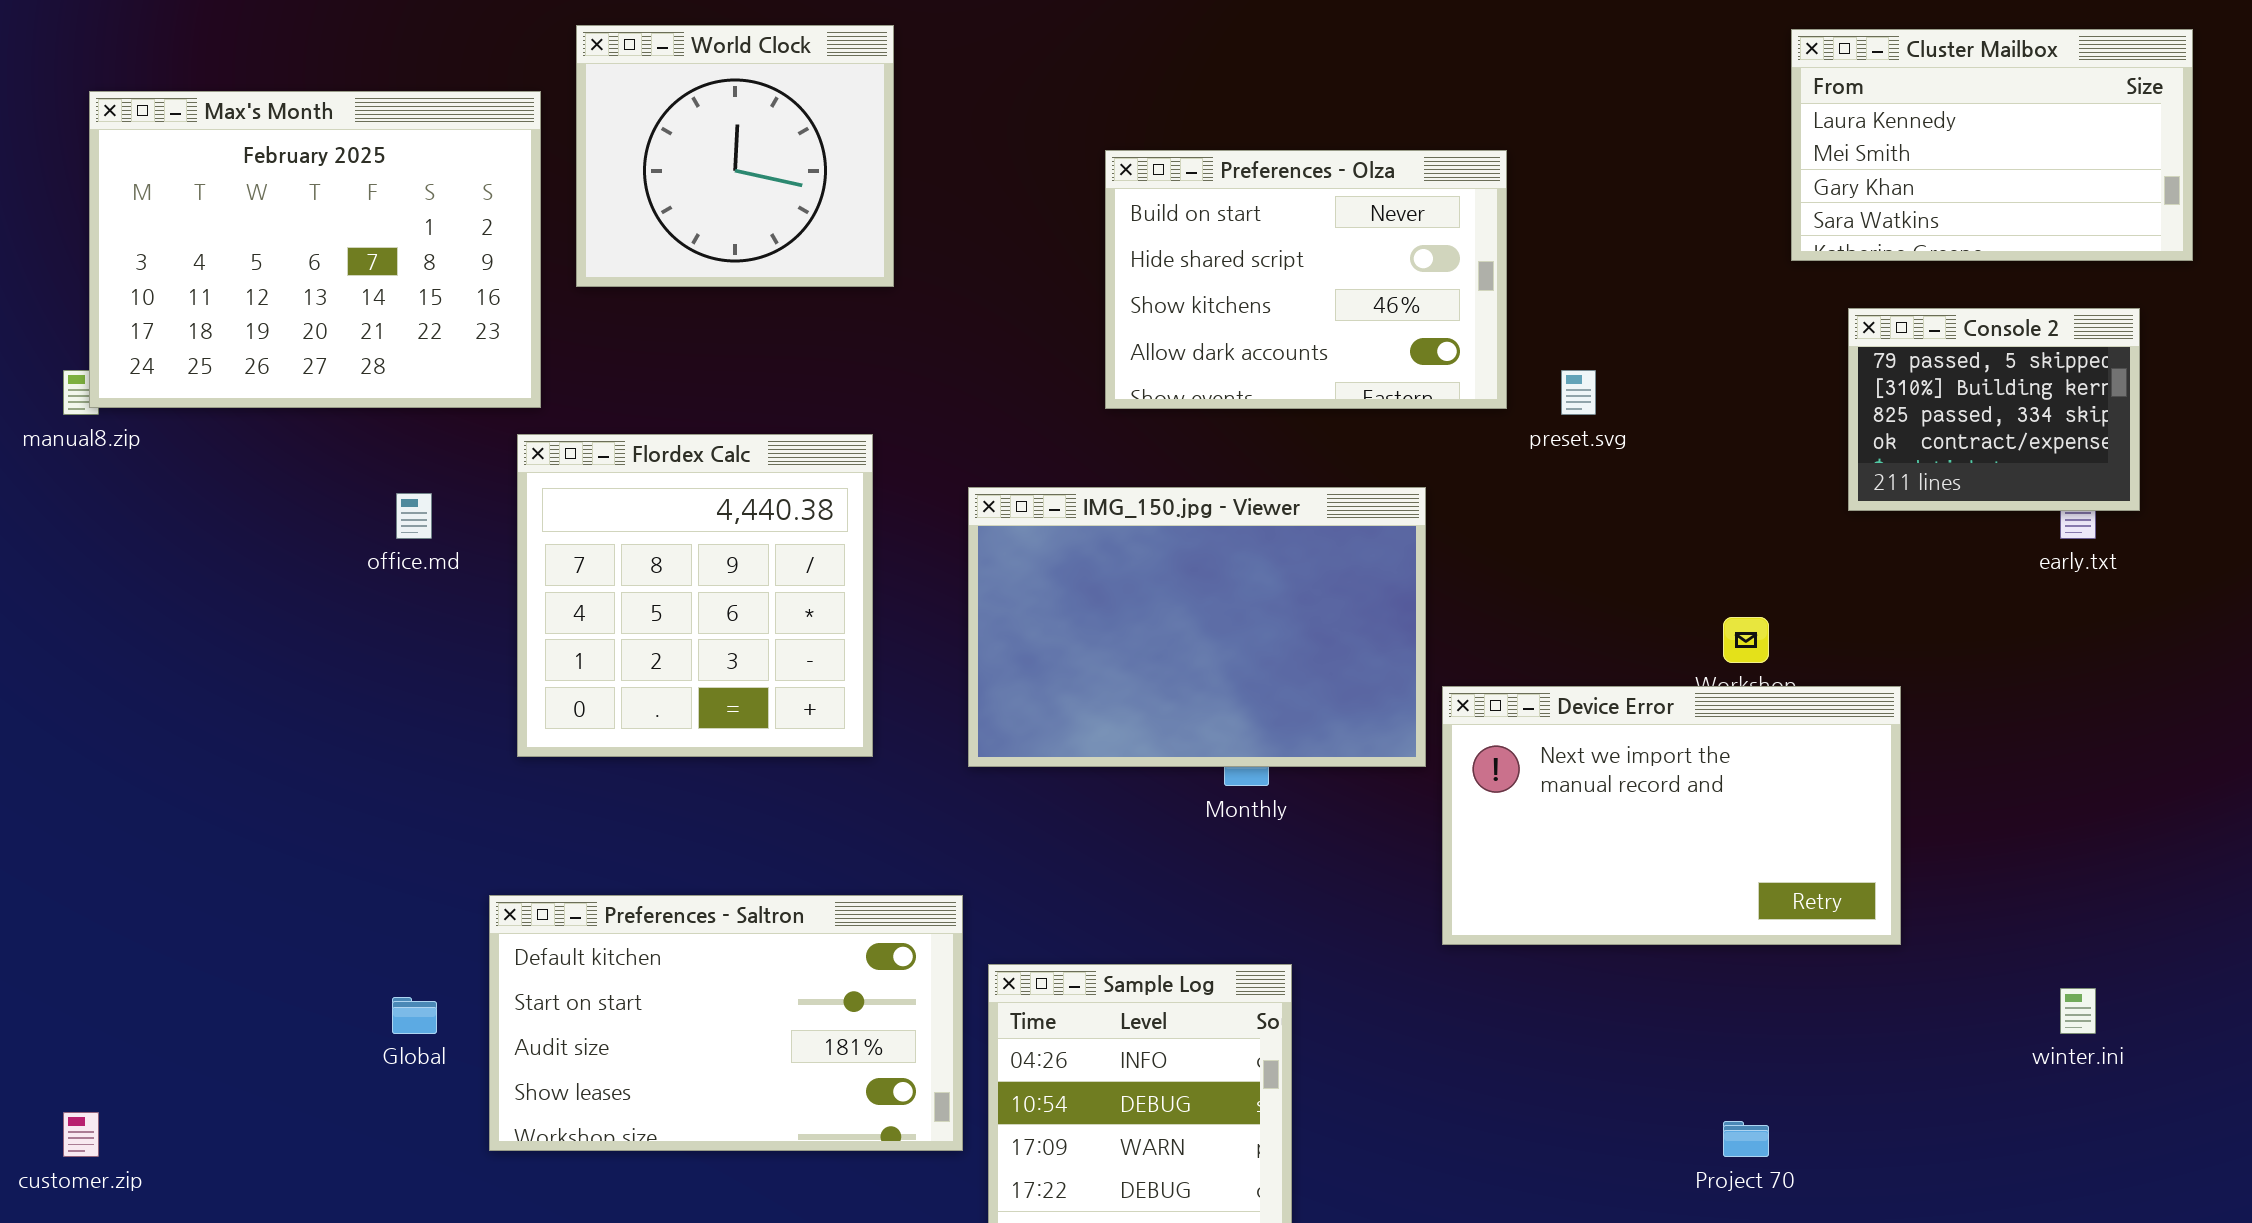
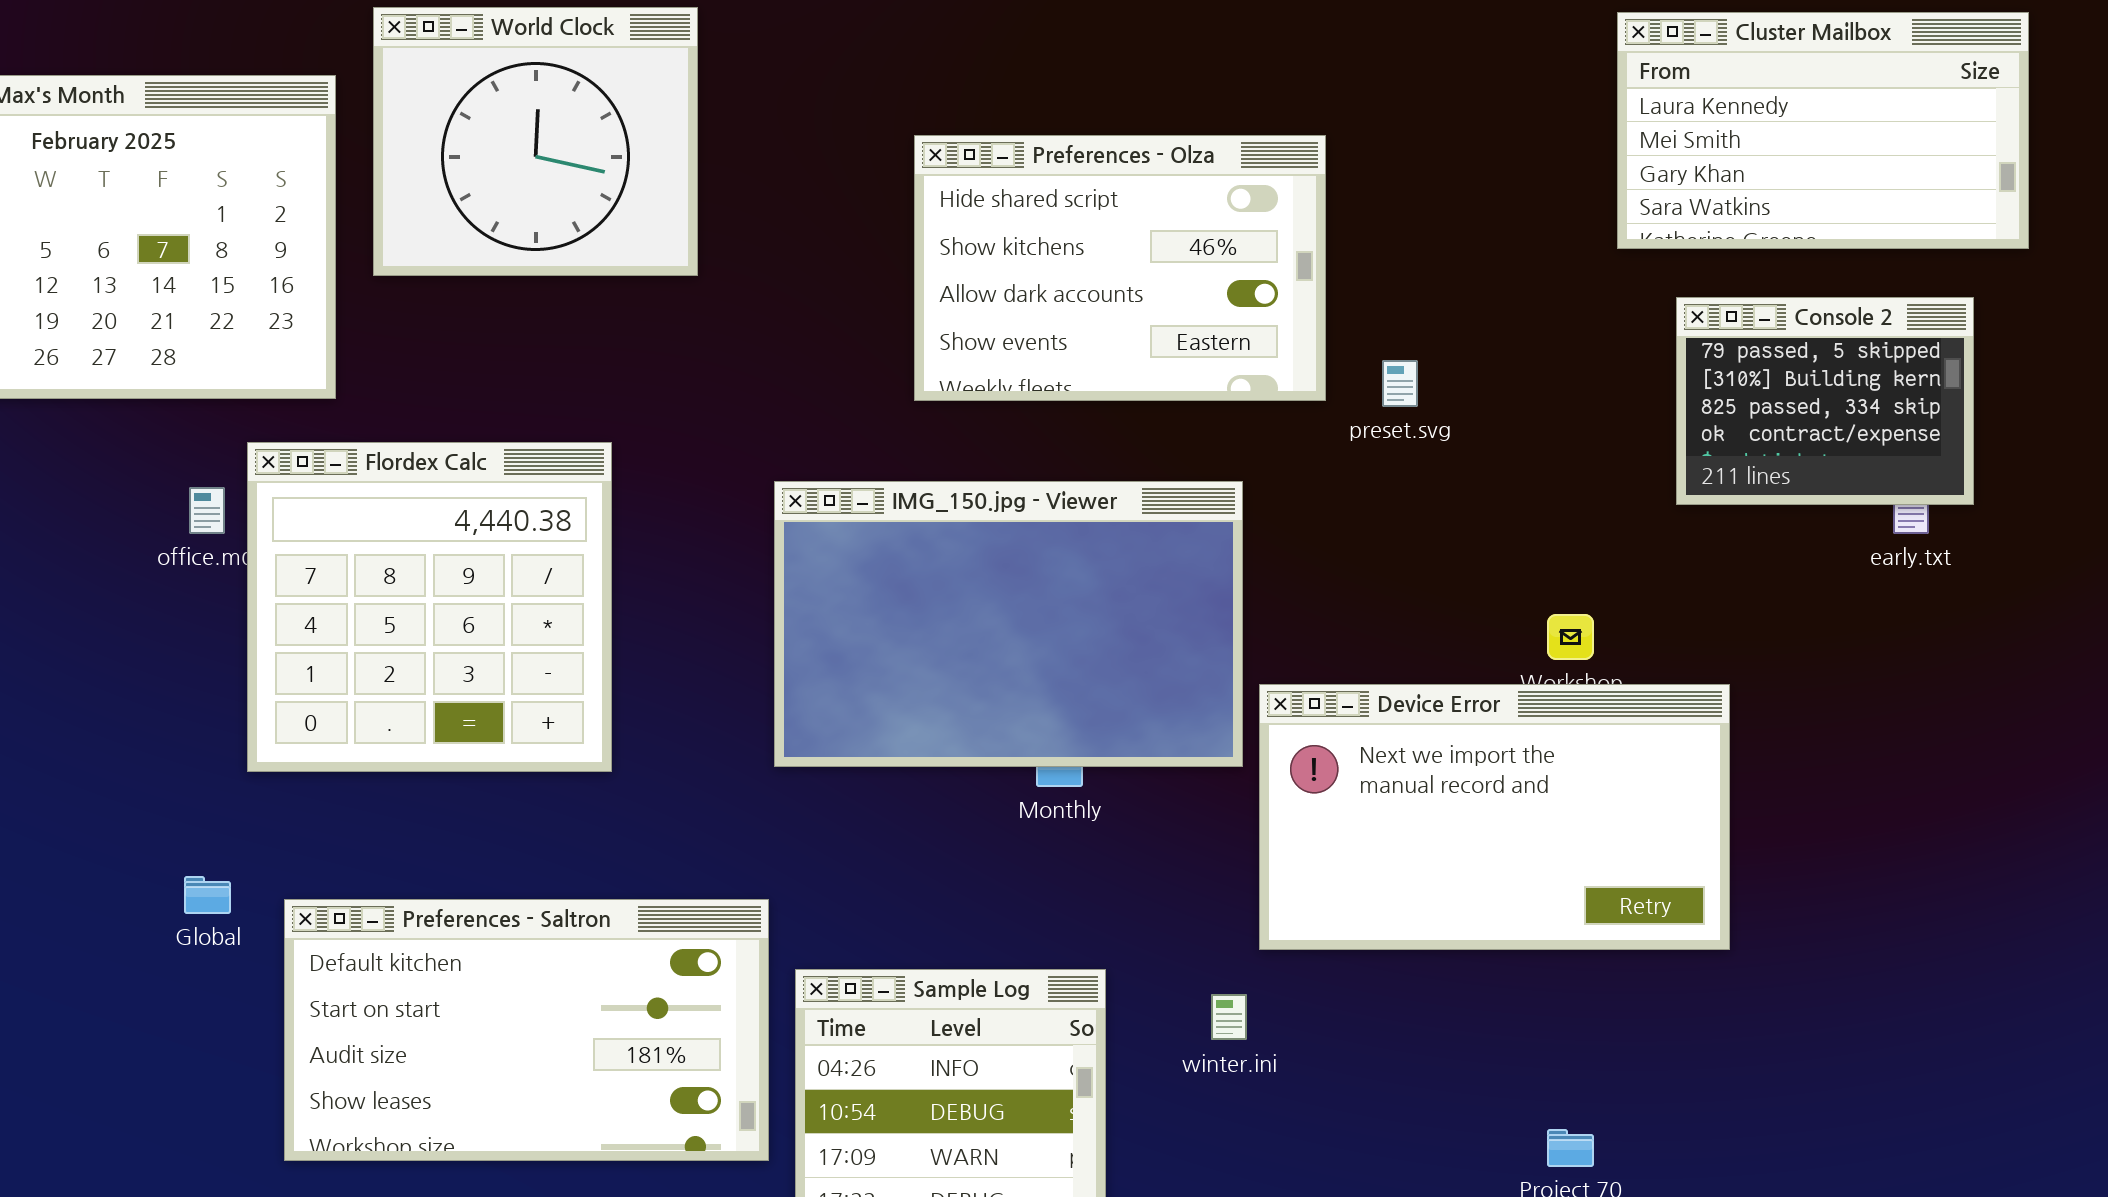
Preferences - Olza: [1105,150,1507,409] -> [914,135,1326,401], scrolled down 1 row
Flordex Calc: [517,434,873,757] -> [247,442,612,772], moved
winter.ini: [2060,988,2096,1034] -> [1211,994,1247,1040], moved
Global: [392,997,437,1034] -> [184,876,231,914], moved

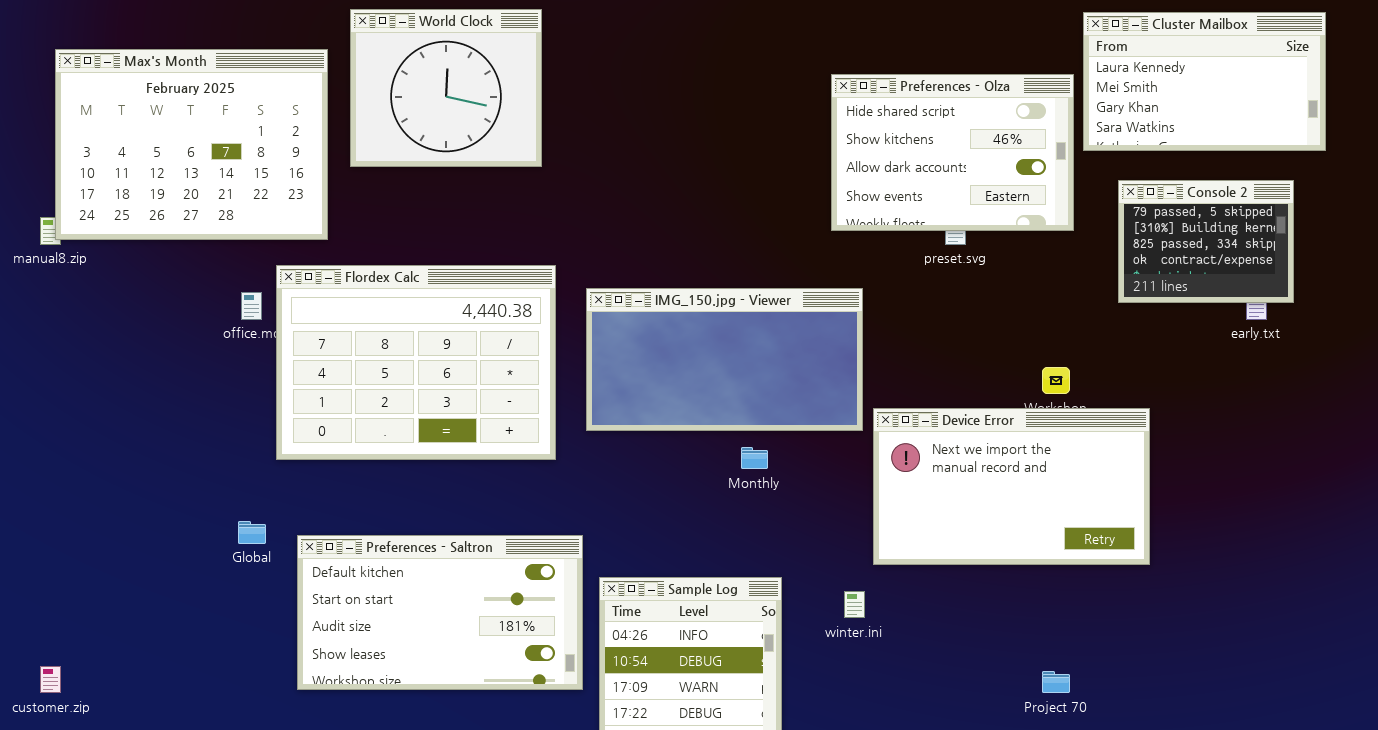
Preferences - Olza: [914,135,1326,401] -> [831,74,1074,231], moved
Flordex Calc: [247,442,612,772] -> [276,265,556,460], resized
IMG_150.jpg - Viewer: [774,481,1243,767] -> [586,288,863,431], resized

